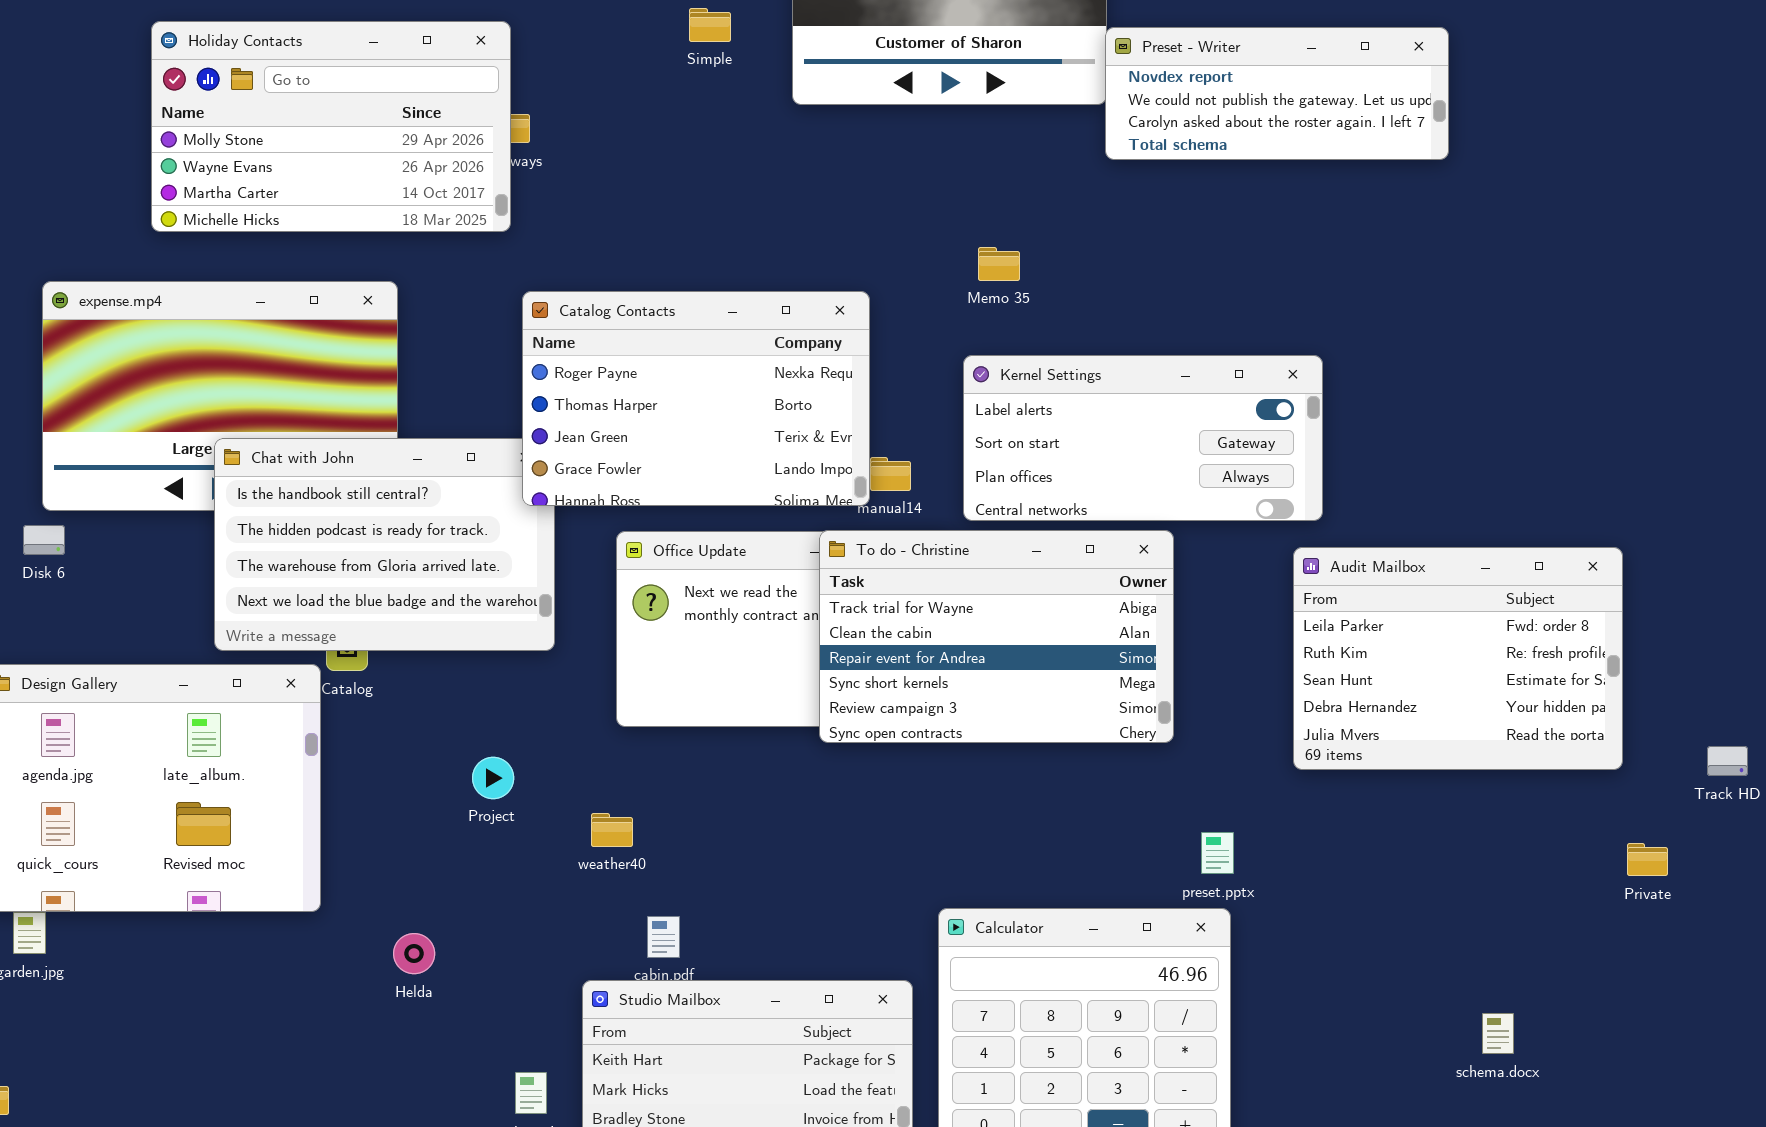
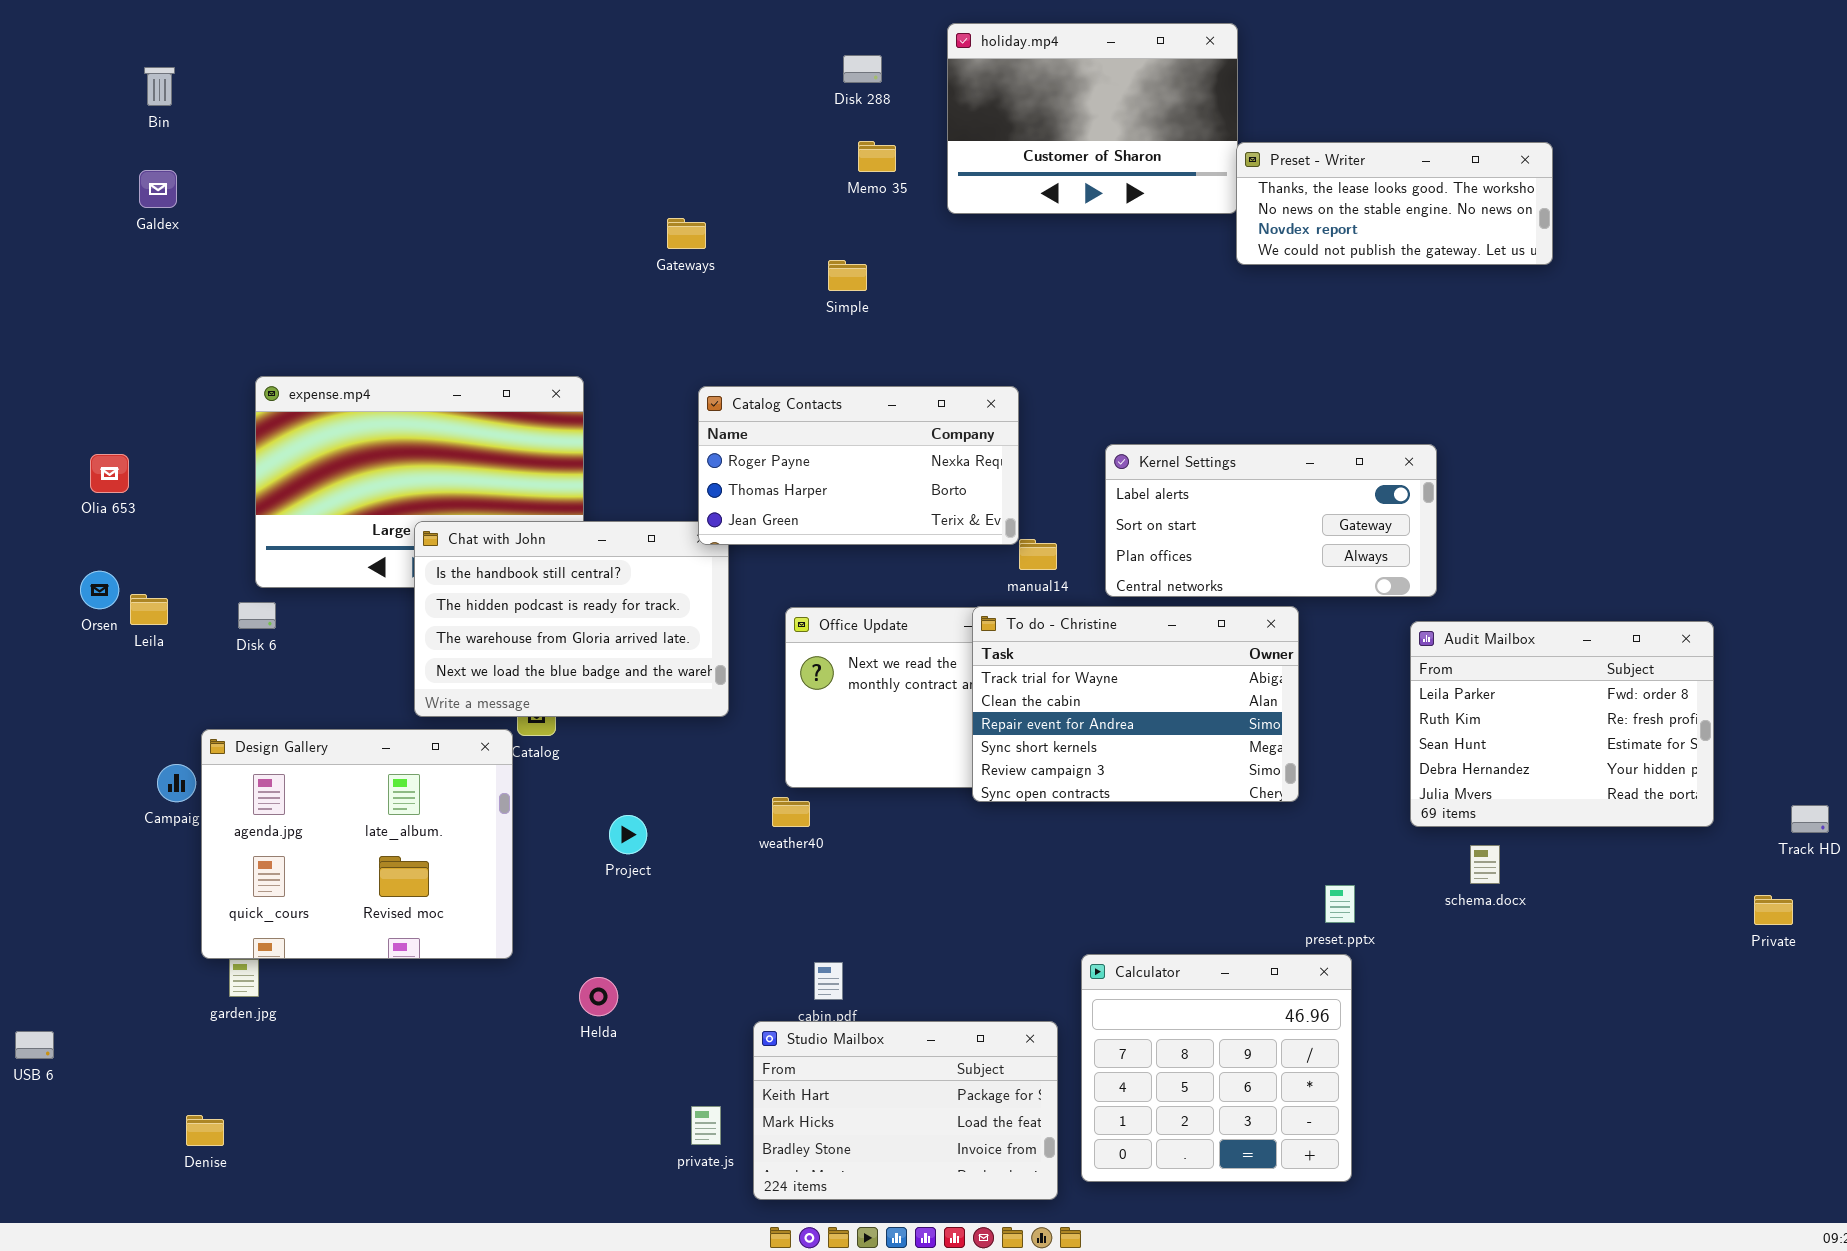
Simple: [689,8,731,42] -> [828,260,867,291], moved
Holiday Contacts: [151,21,511,232] -> none, closed
Preset - Writer: [1105,27,1449,160] -> [1236,142,1553,265], scrolled up 2 rows
Memo 35: [978,247,1020,281] -> [858,141,896,172], moved
Catalog Contacts: [522,291,870,506] -> [698,386,1019,545], resized
Project: [472,757,514,799] -> [609,815,647,854], moved
weather40: [591,813,633,847] -> [772,797,810,827], moved
Private: [1627,843,1668,876] -> [1754,895,1793,925], moved
schema.docx: [1482,1013,1514,1054] -> [1470,845,1500,884], moved

